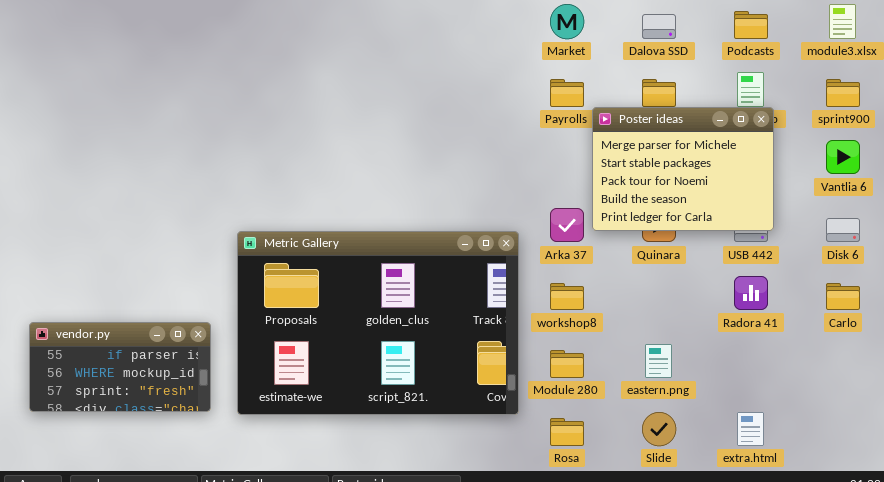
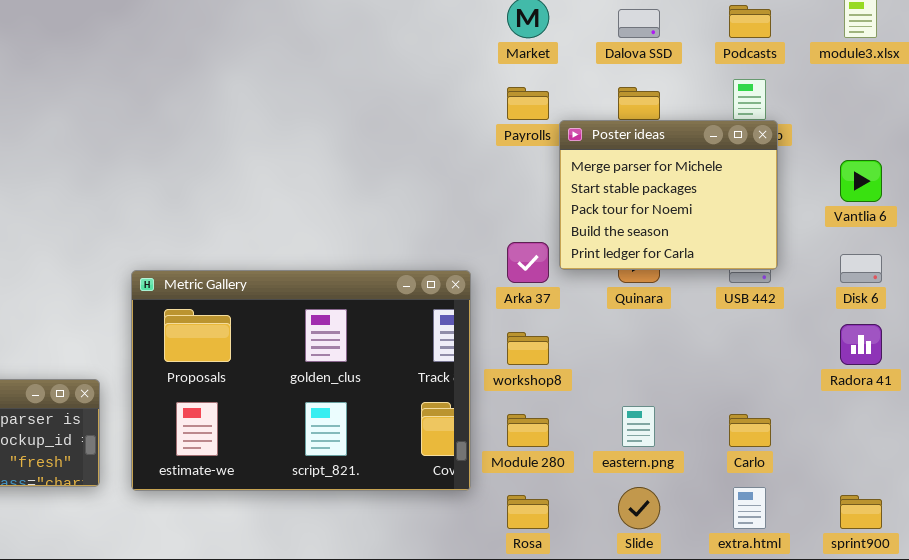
sprint900: [826,79,860,107] -> [840,495,882,529], moved
Radora 41: [734,276,768,310] -> [840,324,882,365], moved
Carlo: [826,283,860,310] -> [729,414,771,447], moved

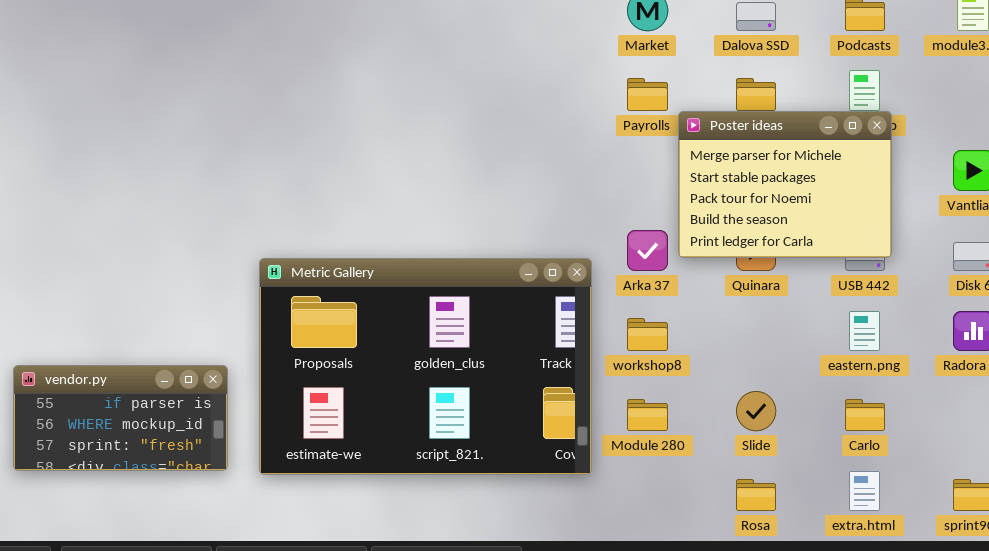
eastern.png: [622,406,655,447] -> [849,311,880,351], moved
Slide: [618,487,660,529] -> [736,391,776,431], moved
Rosa: [507,495,549,529] -> [736,479,776,511], moved

